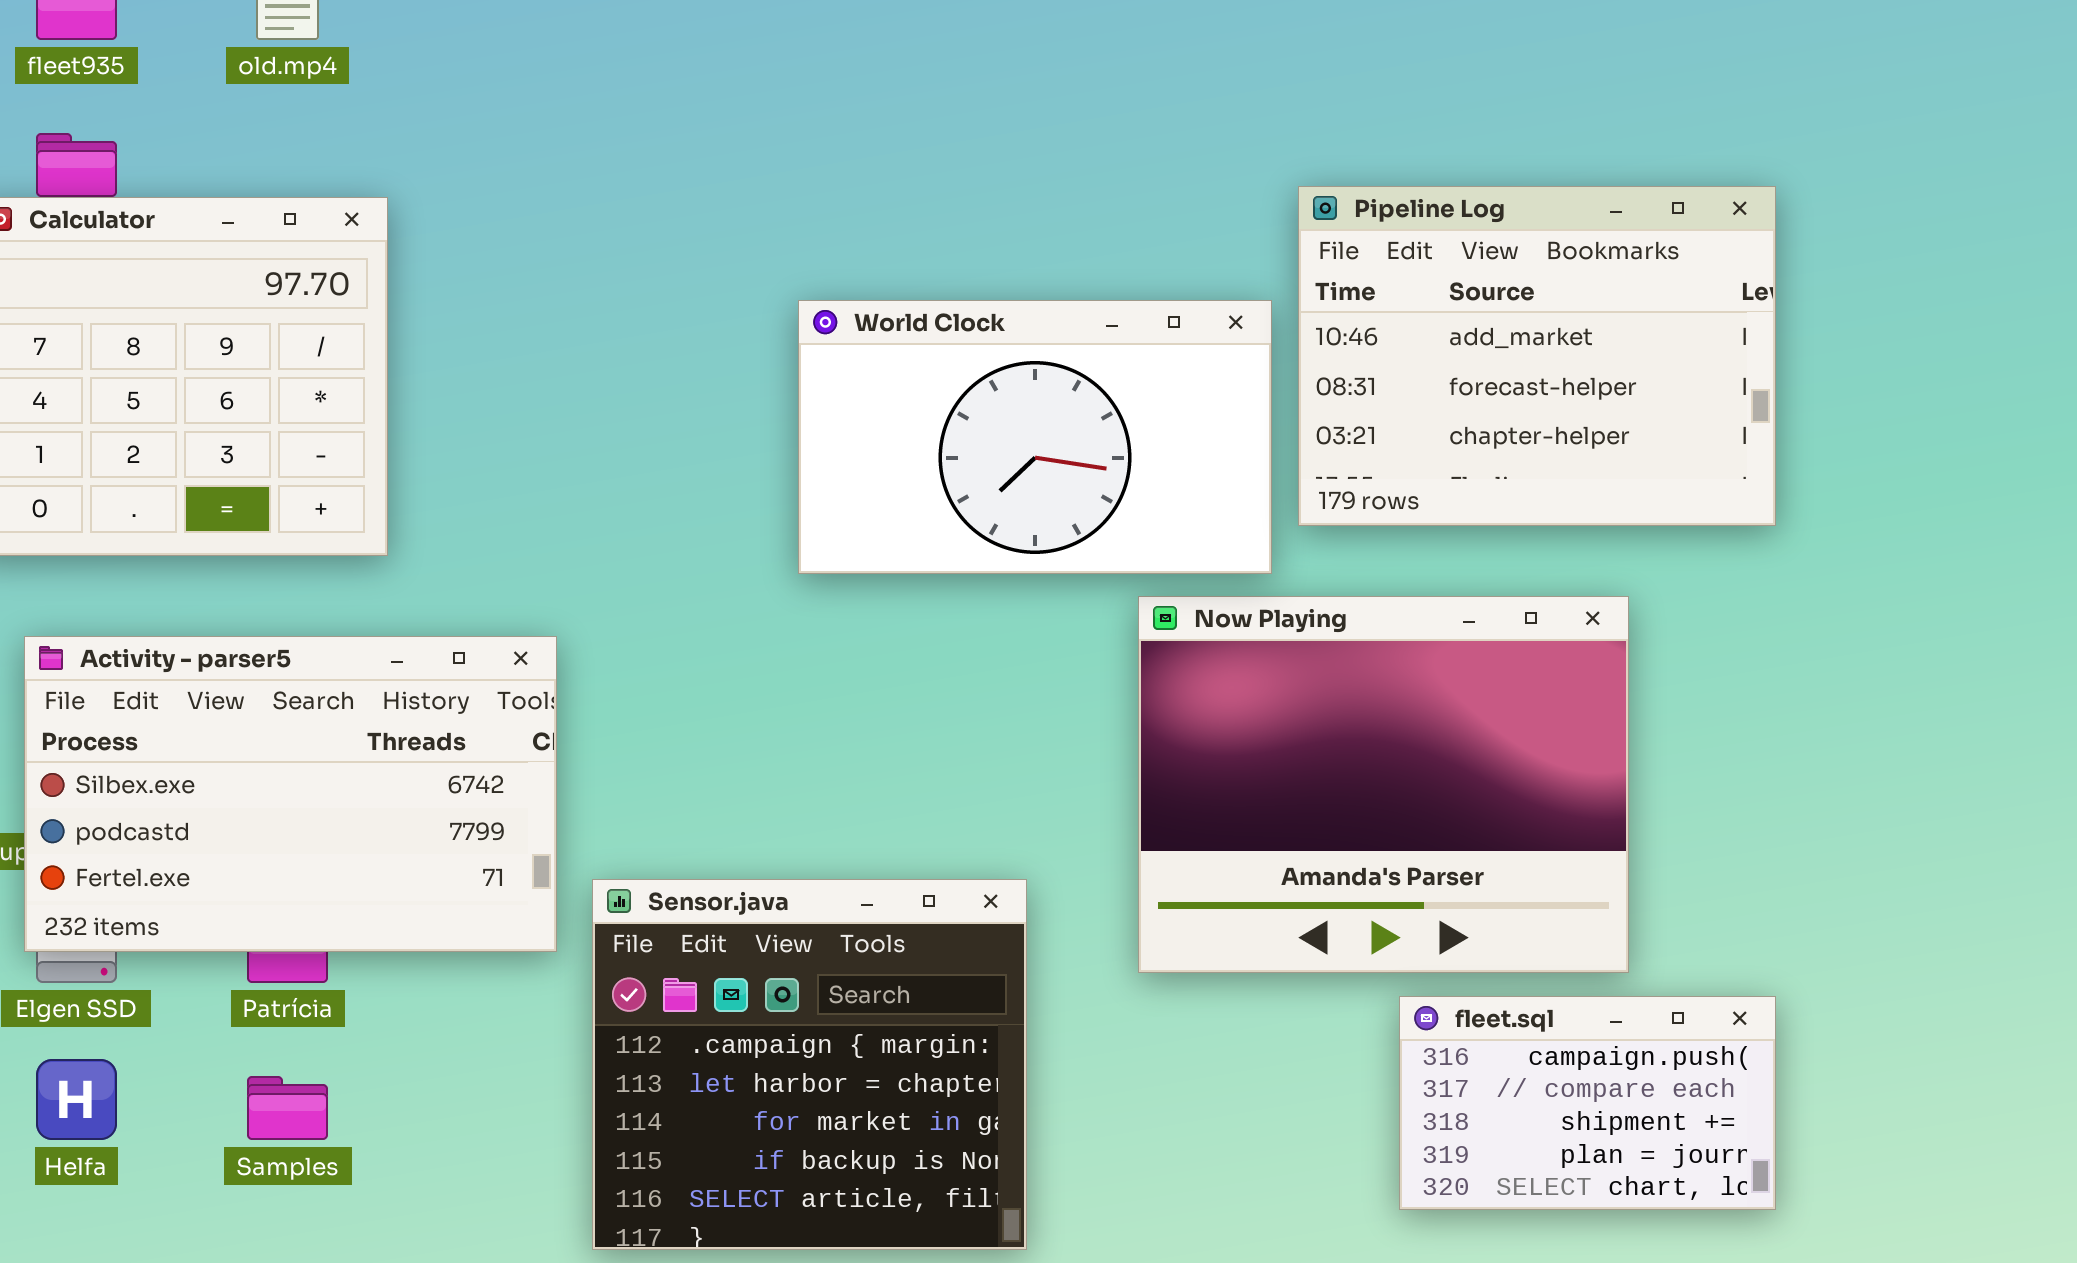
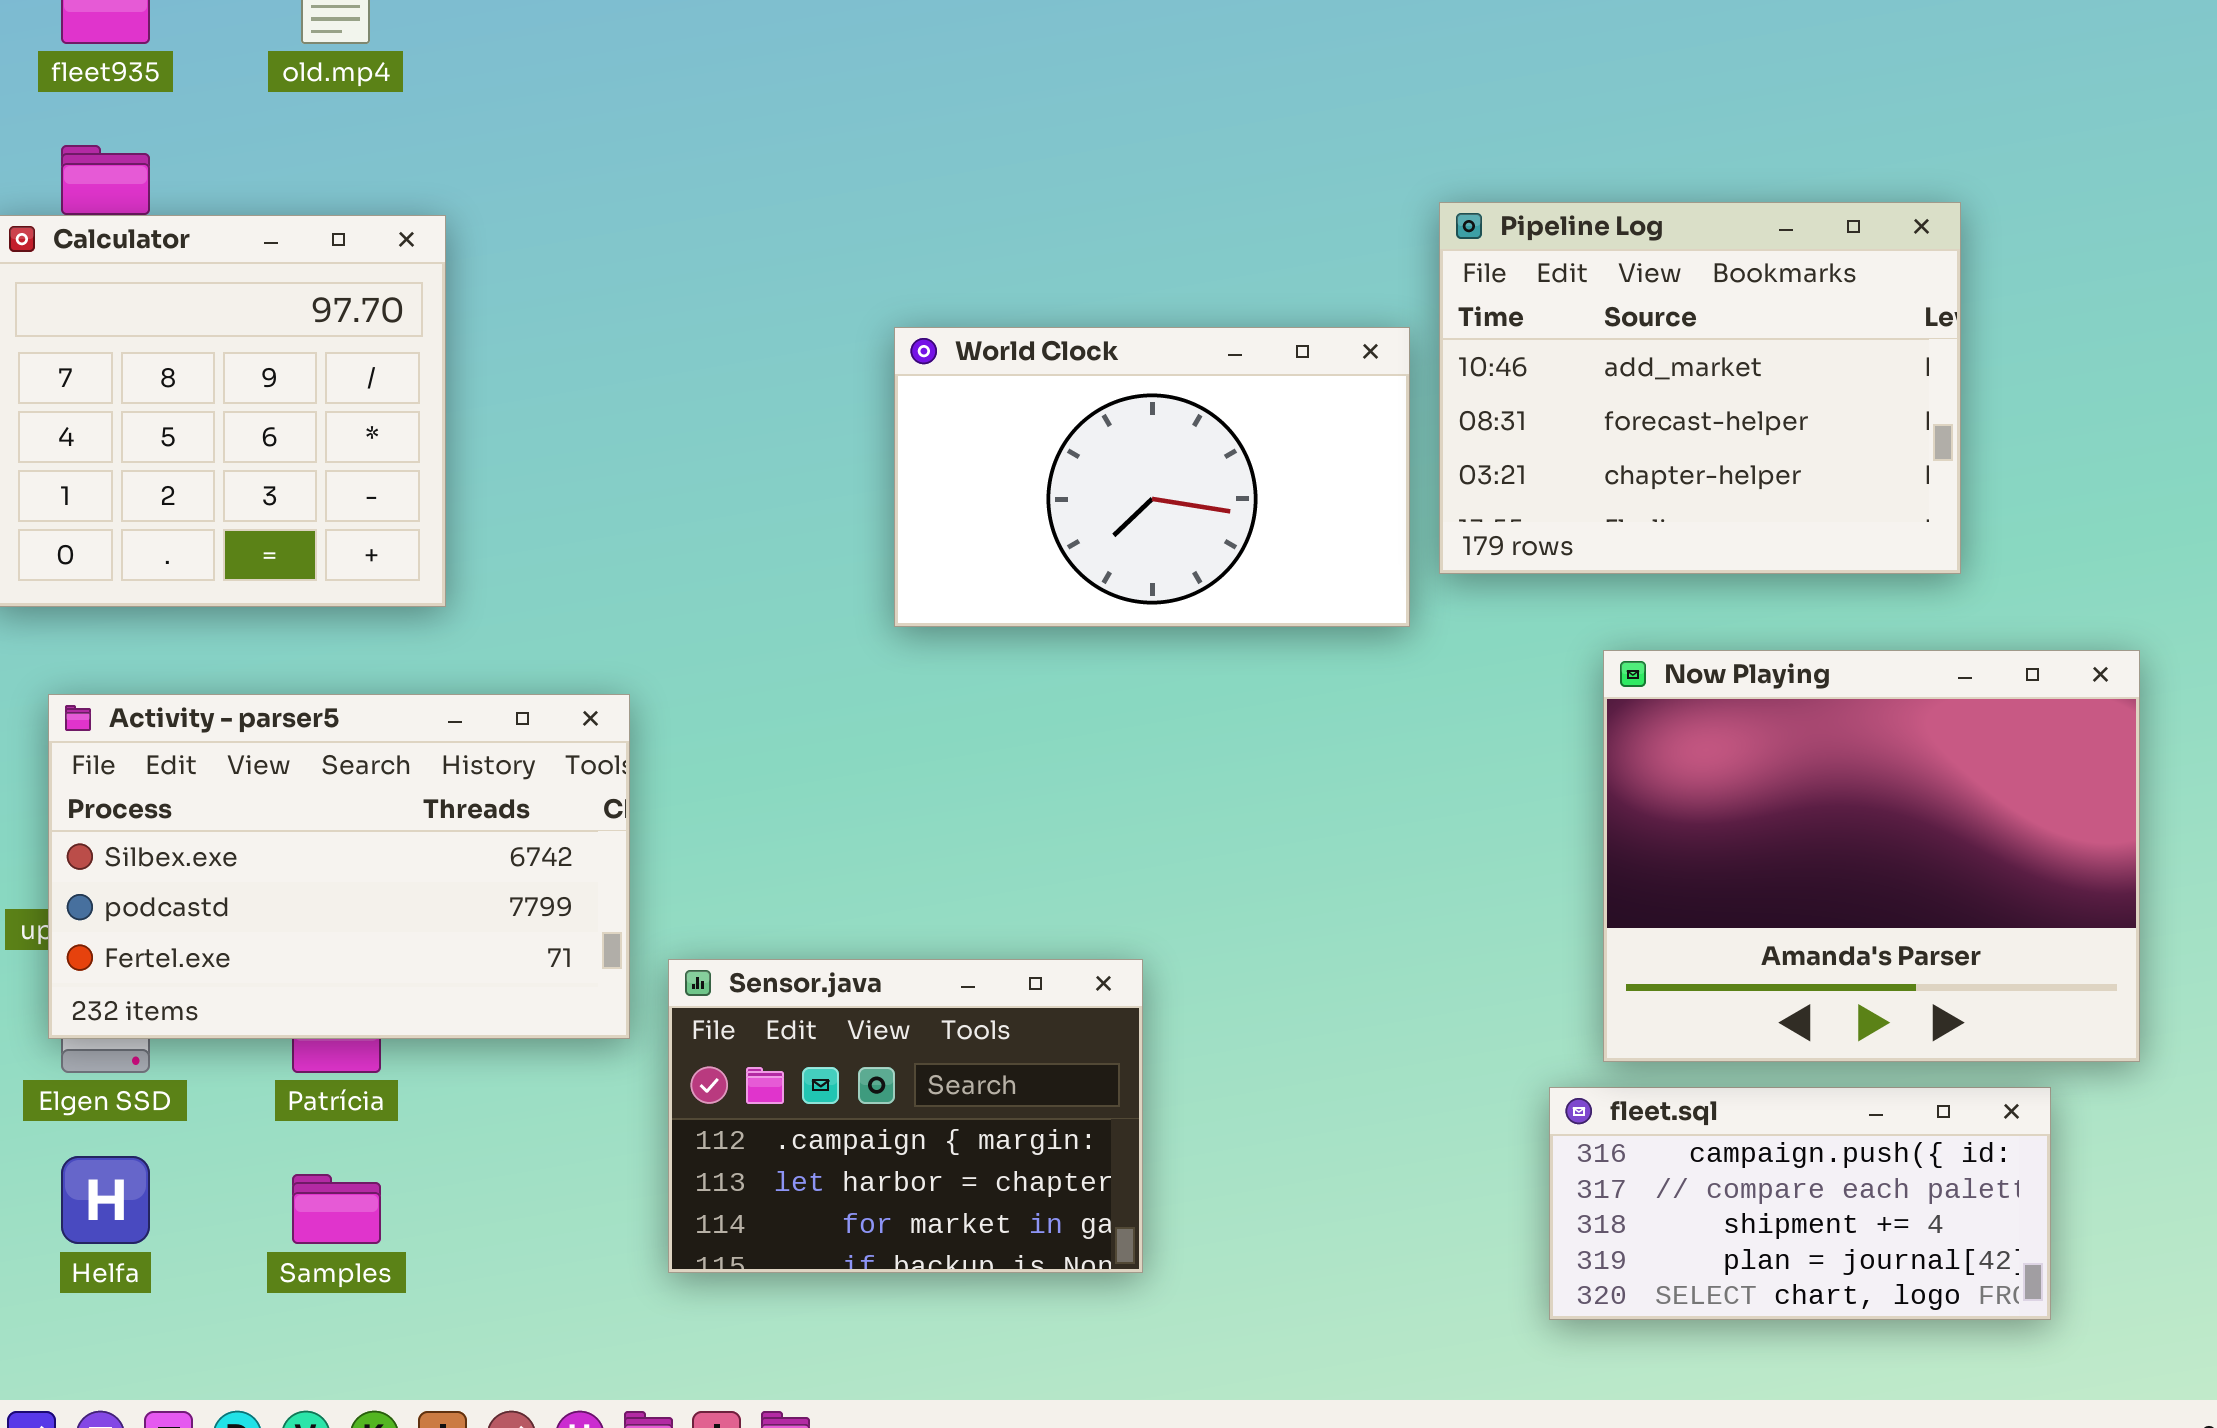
Now Playing: [1138,596,1629,973] -> [1603,650,2140,1062], moved
Sensor.java: [592,879,1027,1250] -> [668,959,1143,1273], resized
fleet.sql: [1399,996,1776,1210] -> [1549,1087,2051,1320], resized

